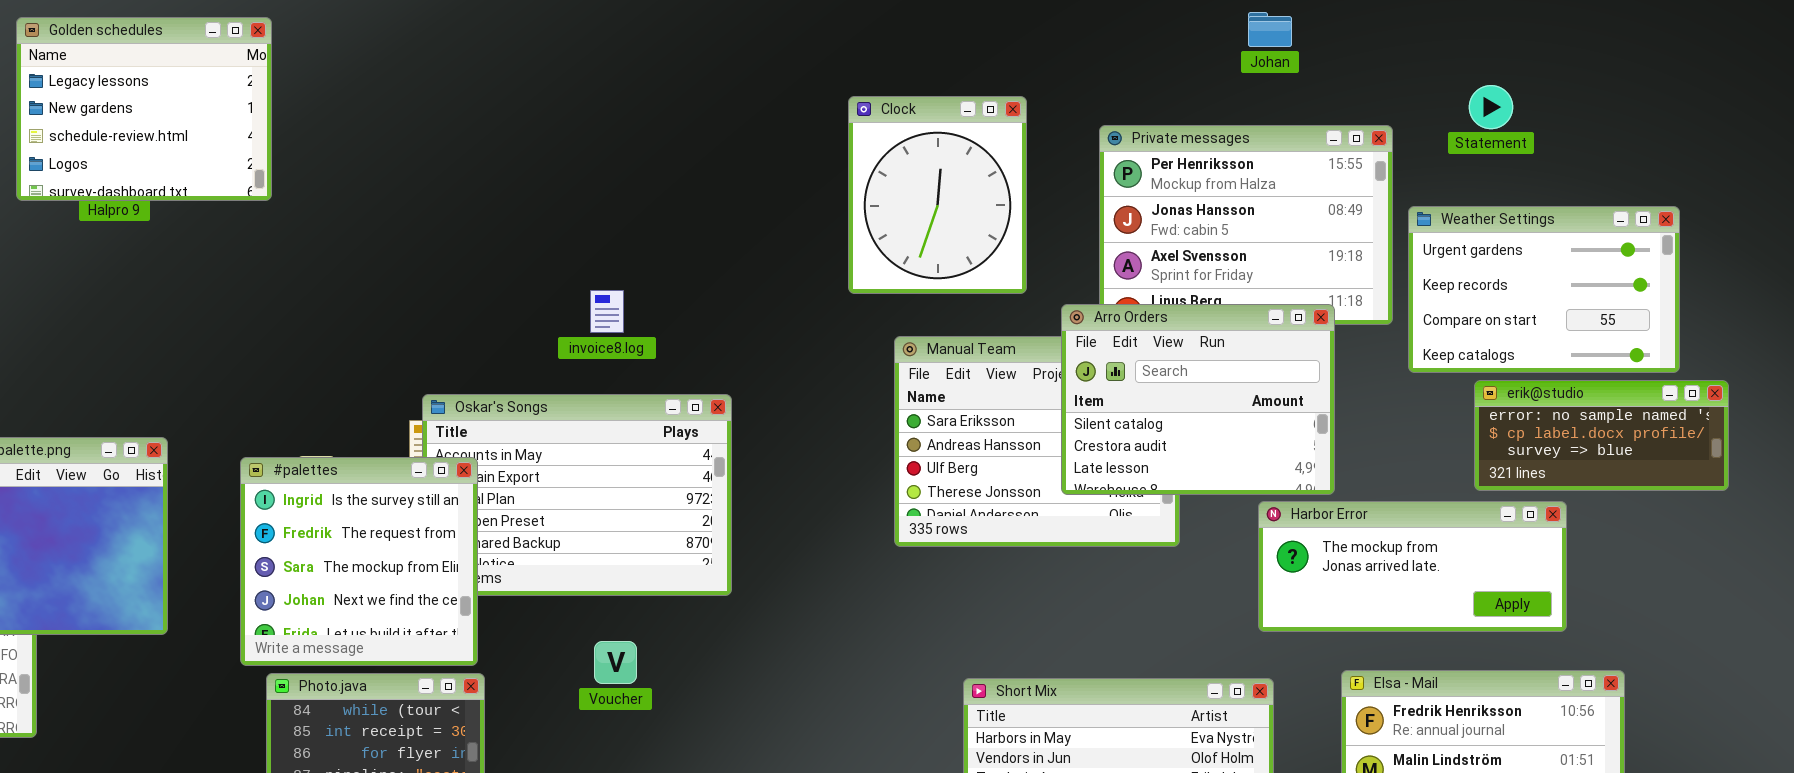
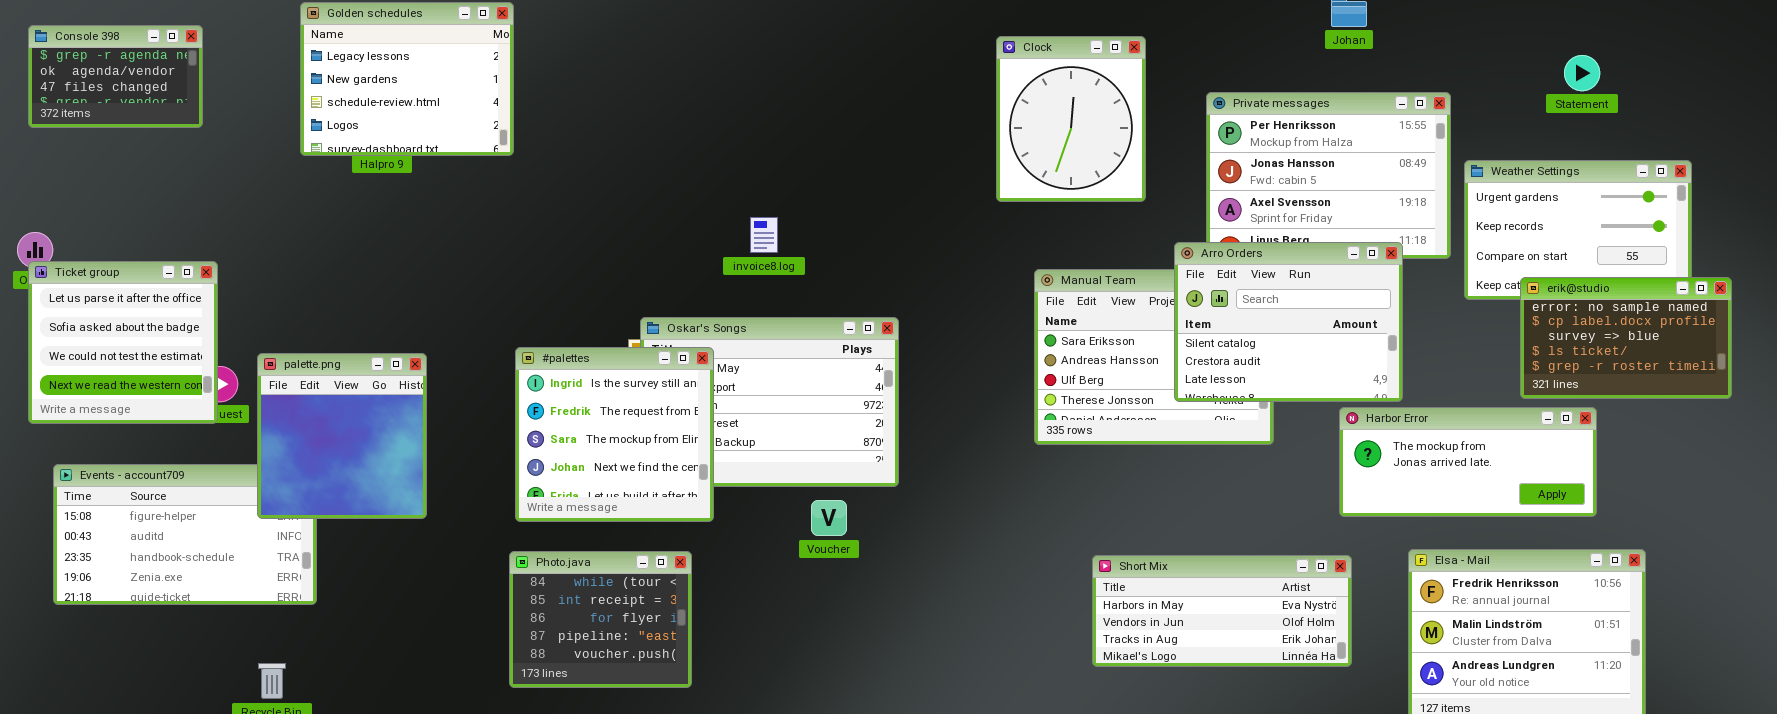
Statement: [1469,85,1513,129] -> [1564,55,1600,91], moved
Clock: [848,96,1027,294] -> [996,36,1146,202], moved
invoice8.log: [590,290,624,333] -> [750,217,778,253], moved
erik@studio: [1474,380,1729,491] -> [1520,277,1732,399], resized
#palettes: [240,457,478,666] -> [515,347,714,522], moved
Voucher: [594,641,637,684] -> [811,500,847,536], moved

